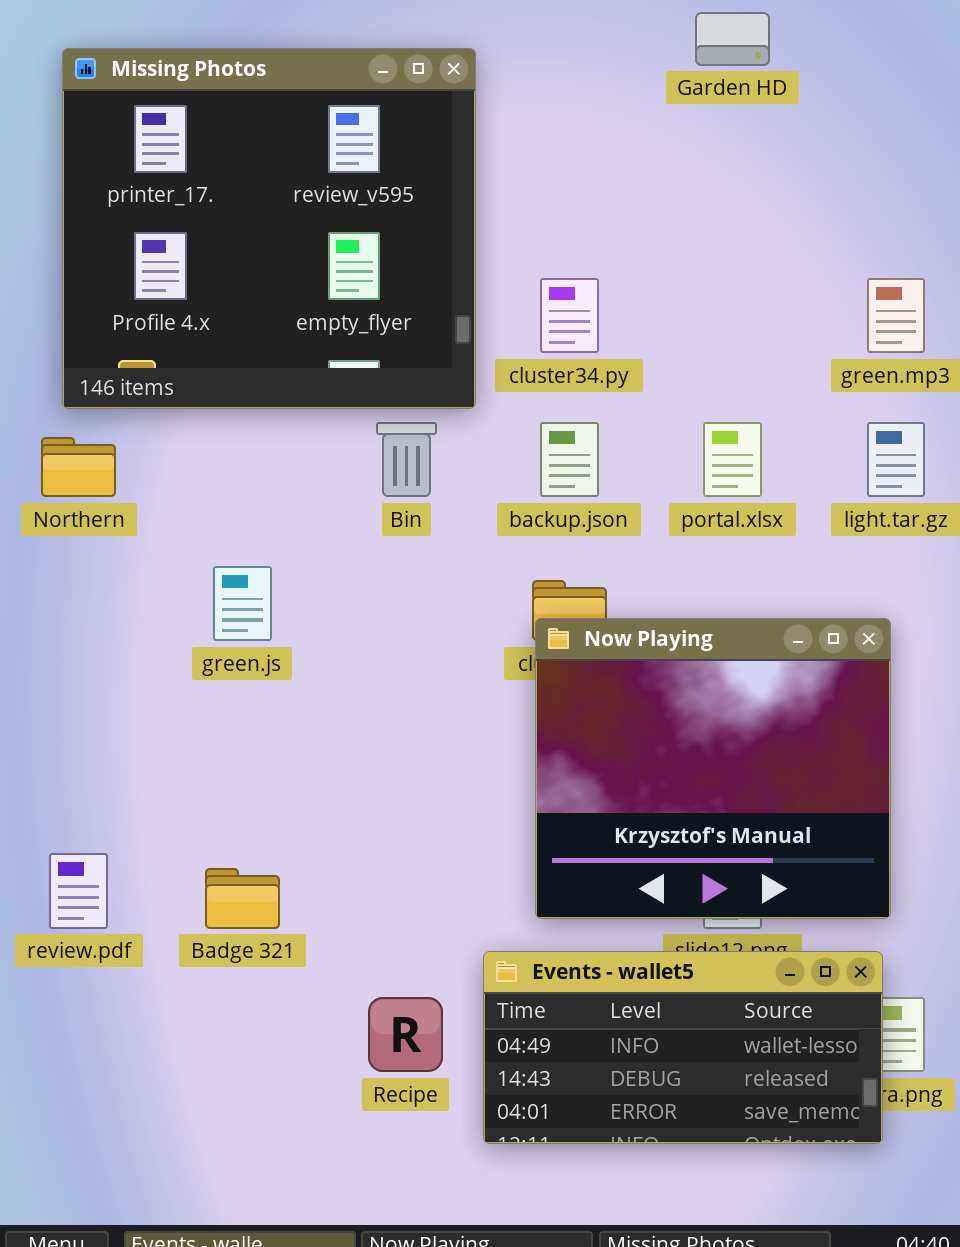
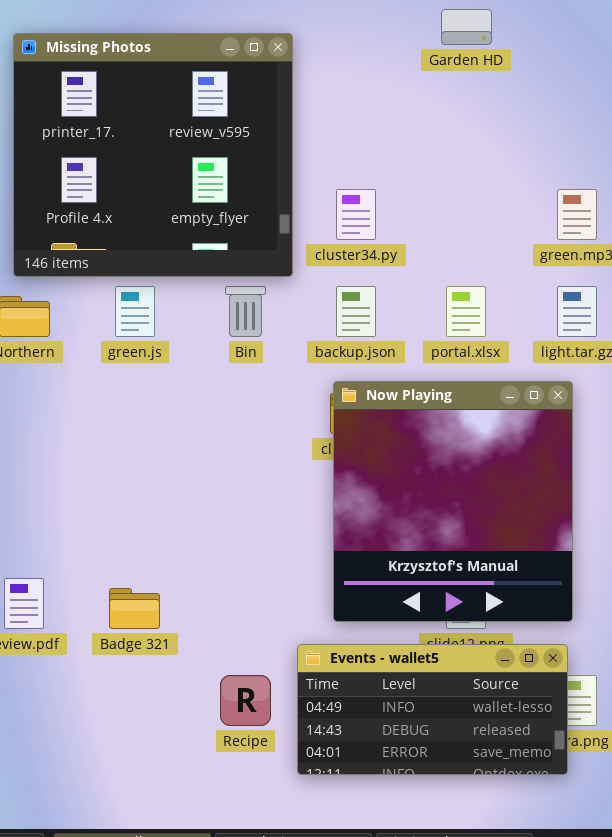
green.js: [213,566,272,641] -> [115,286,155,337], moved
Now Playing: [535,618,891,919] -> [333,381,573,622], resized

